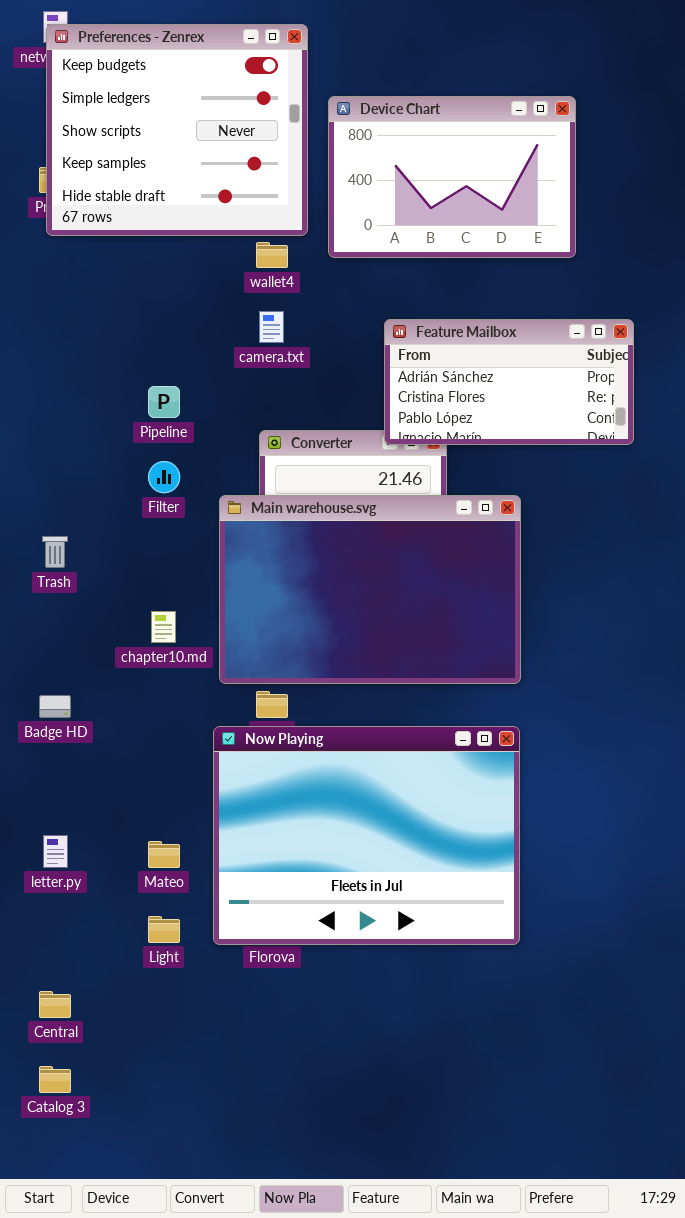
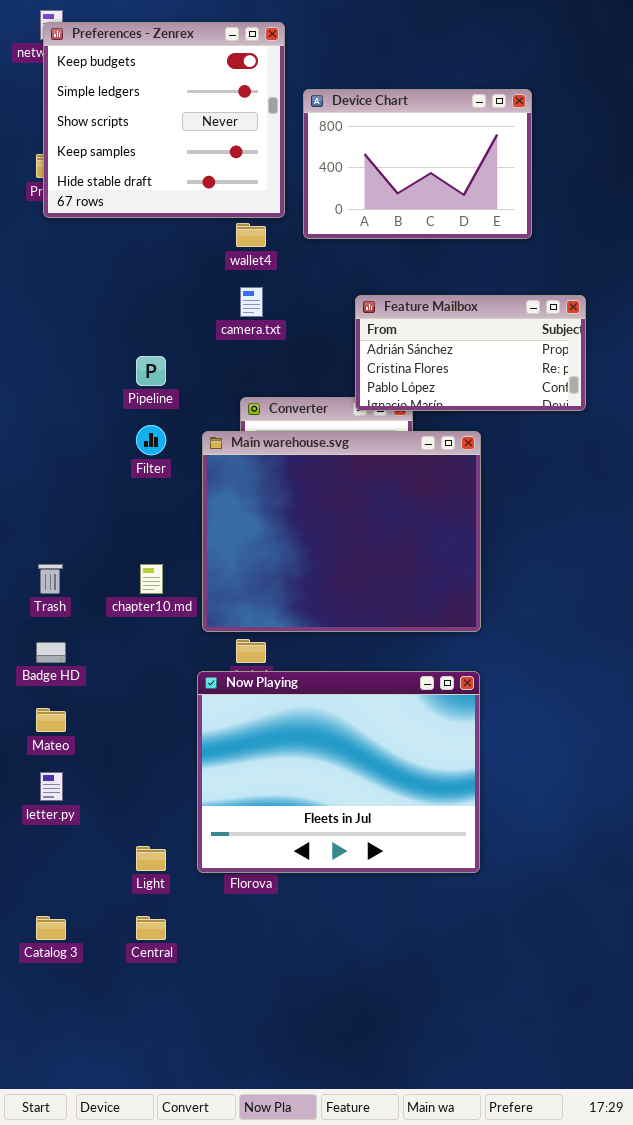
Main warehouse.svg: [219,495,521,684] -> [202,431,481,632], resized
Trash: [42,536,68,568] -> [38,564,63,594], moved
Mateo: [148,841,180,868] -> [36,708,66,732], moved
Central: [39,991,71,1018] -> [136,916,166,940], moved
Catalog 3: [39,1066,71,1093] -> [36,916,66,940], moved

